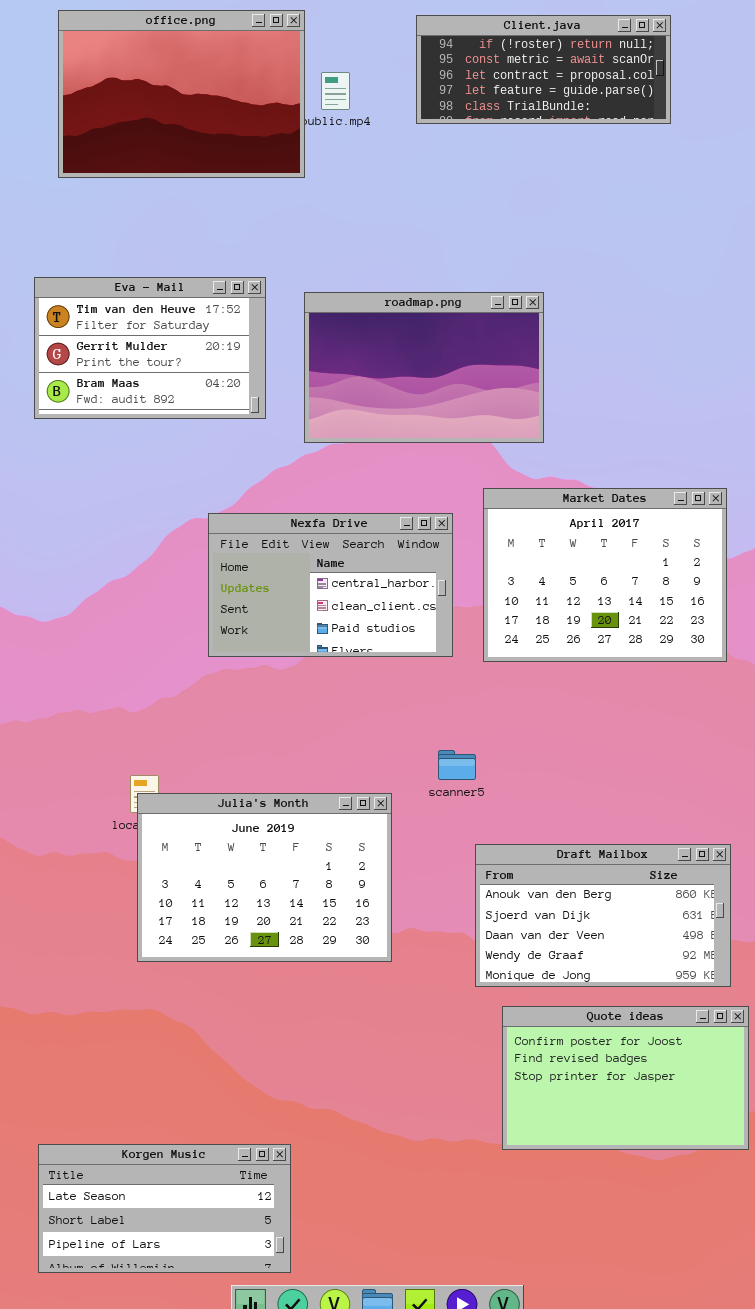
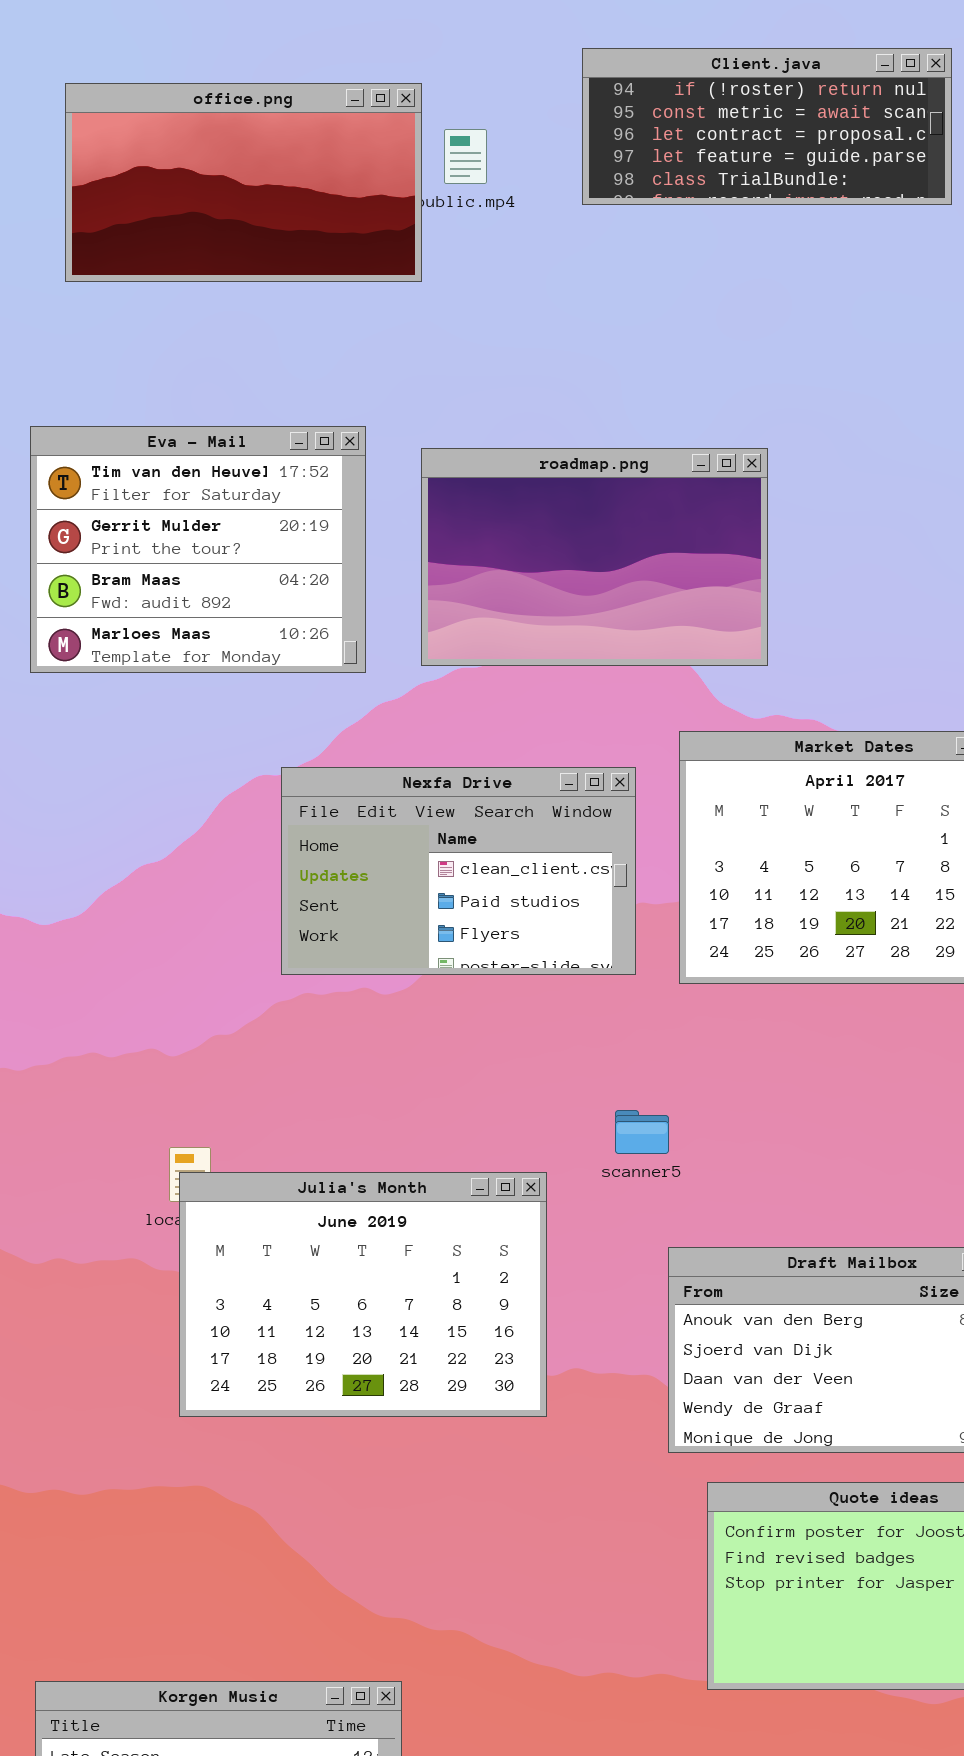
office.png: [58,10,305,178] -> [65,83,422,282], resized
Eva - Mail: [34,277,266,419] -> [30,426,366,673], resized
Nexfa Drive: [208,513,453,657] -> [281,767,636,975], scrolled down 1 row

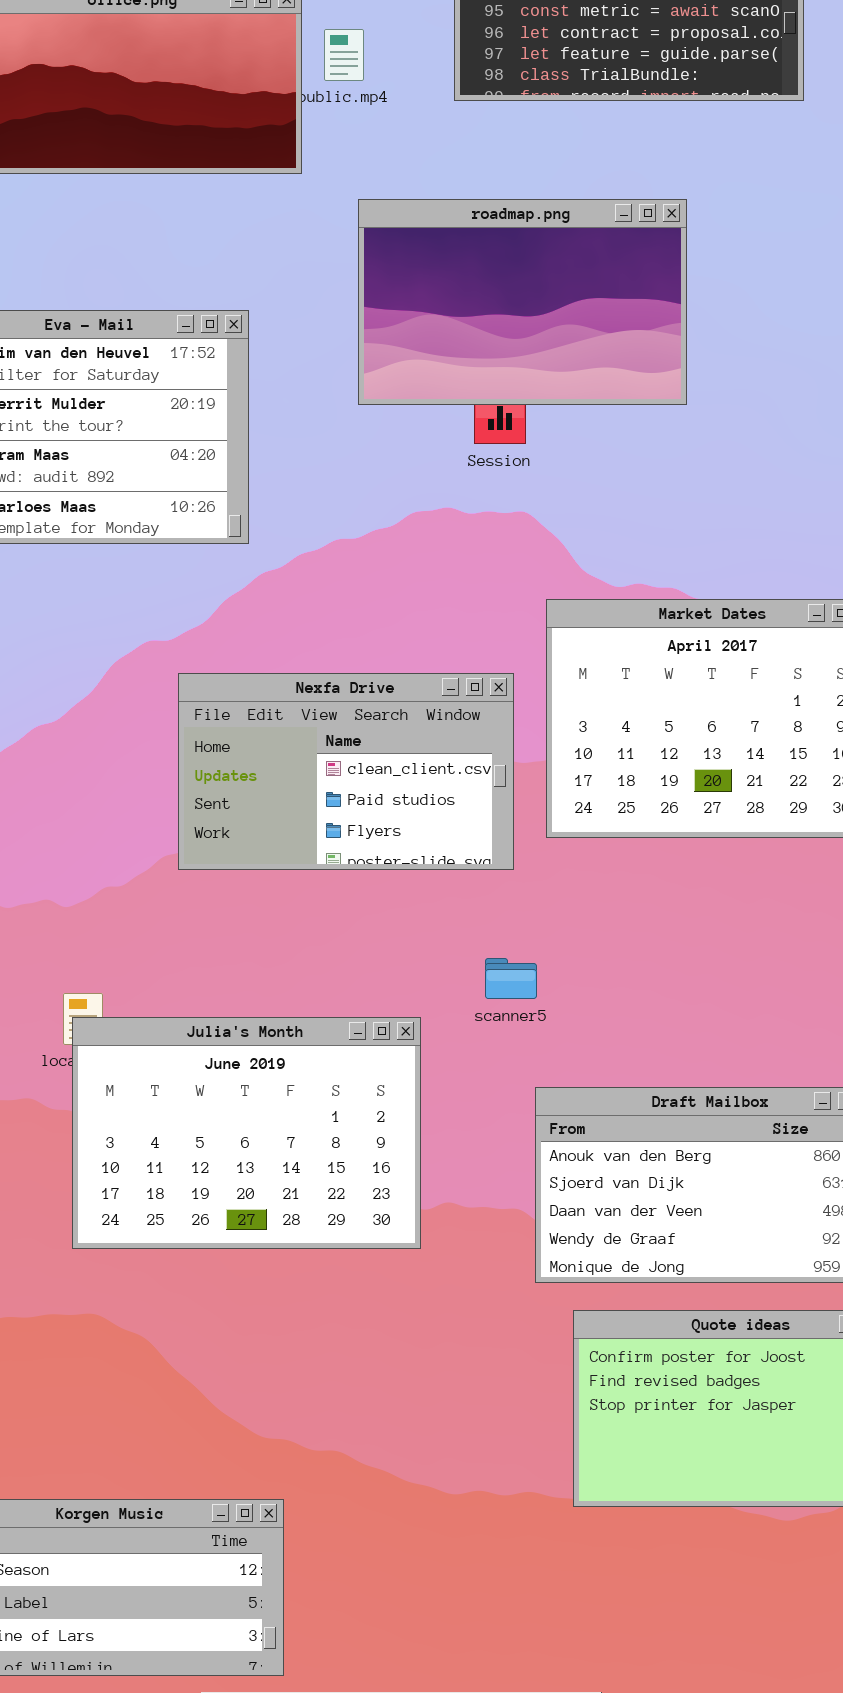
roadmap.png: [421,448,768,666] -> [358,199,687,405], moved
Nexfa Drive: [281,767,636,975] -> [178,673,514,870], moved

